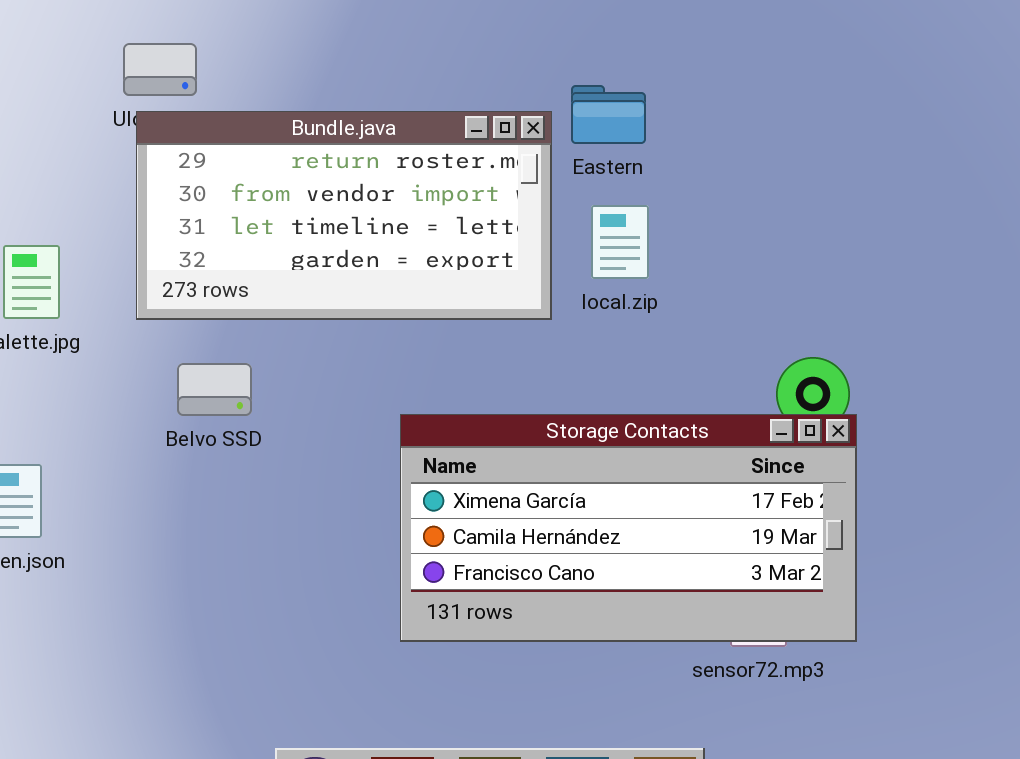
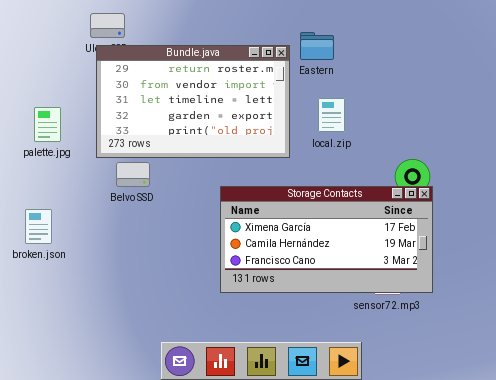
Bundle.java: [136,111,552,320] -> [96,45,290,158], resized
local.zip: [591,205,649,279] -> [318,98,345,132], moved

